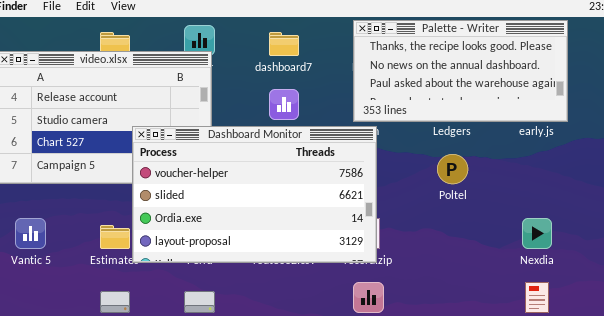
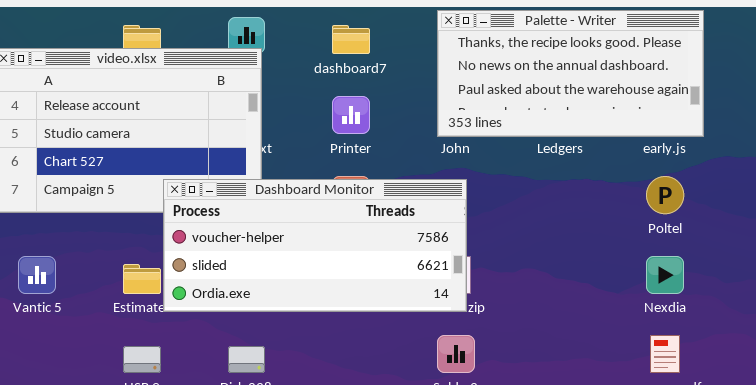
Dashboard Monitor: [132,126,377,263] -> [163,179,467,312], resized
Poltel: [437,154,468,184] -> [646,176,684,214], moved

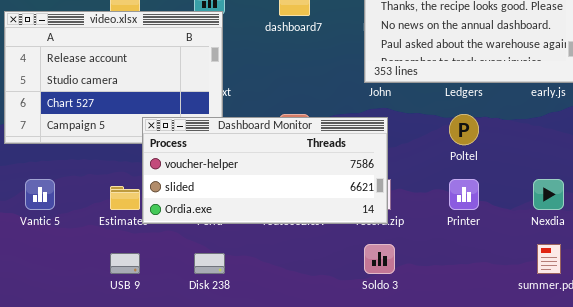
Printer: [332,96,370,134] -> [449,179,479,210], moved
Poltel: [646,176,684,214] -> [449,114,479,145], moved

